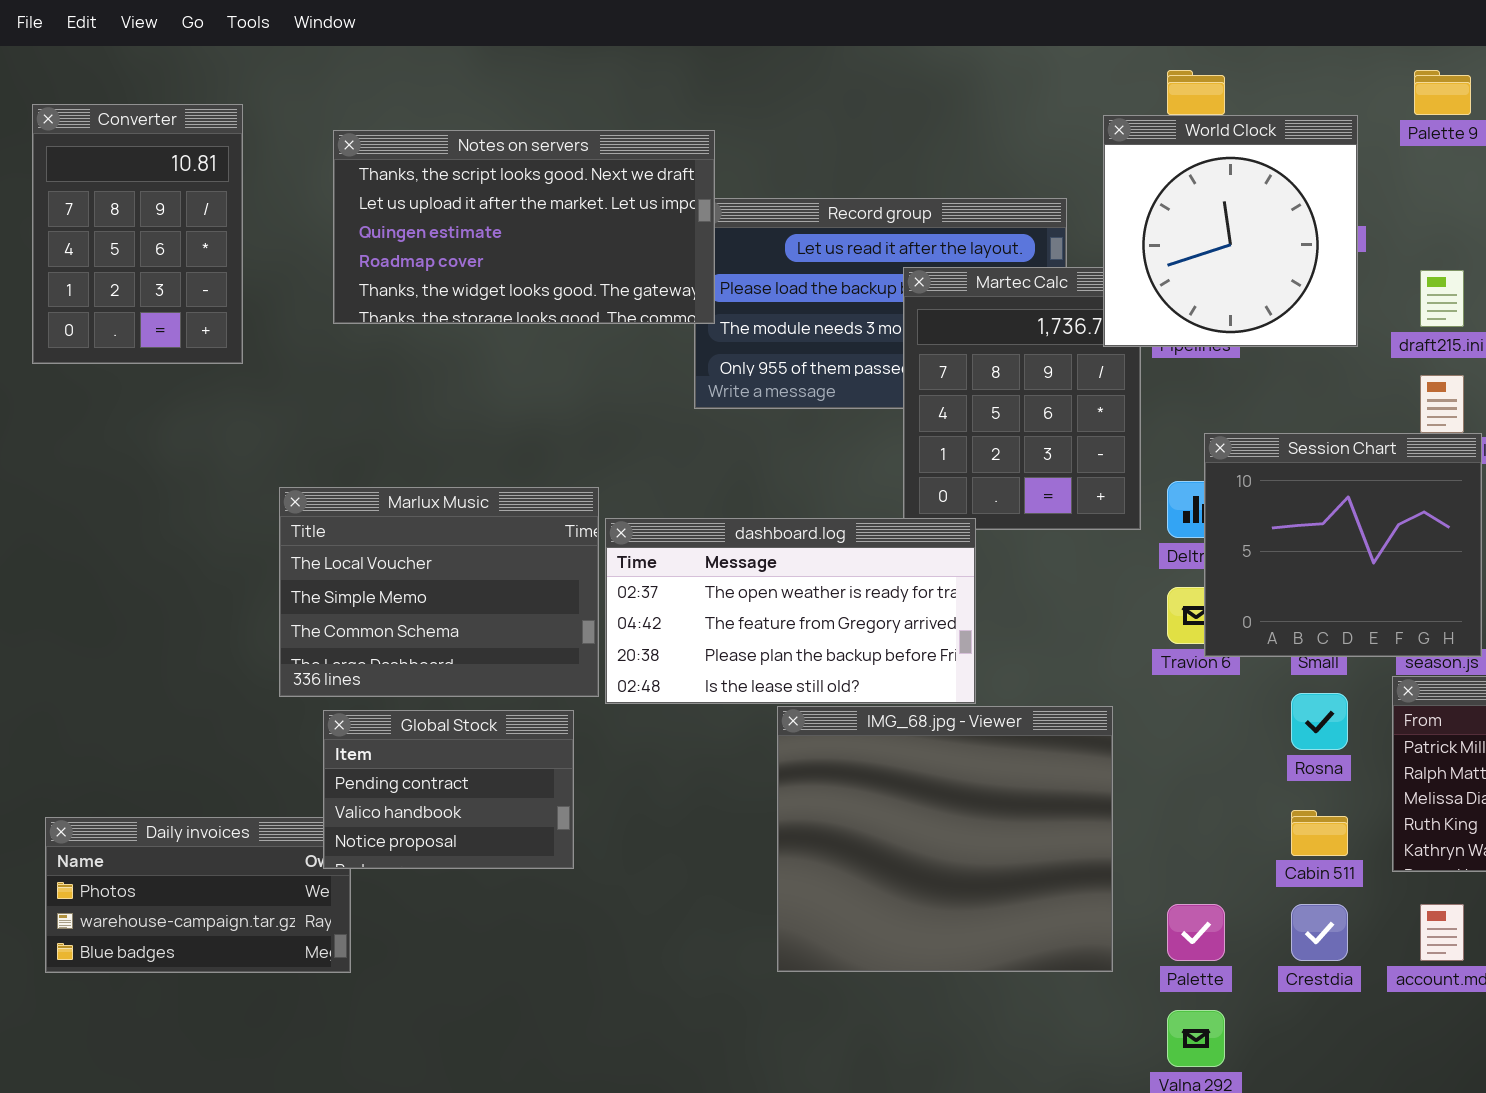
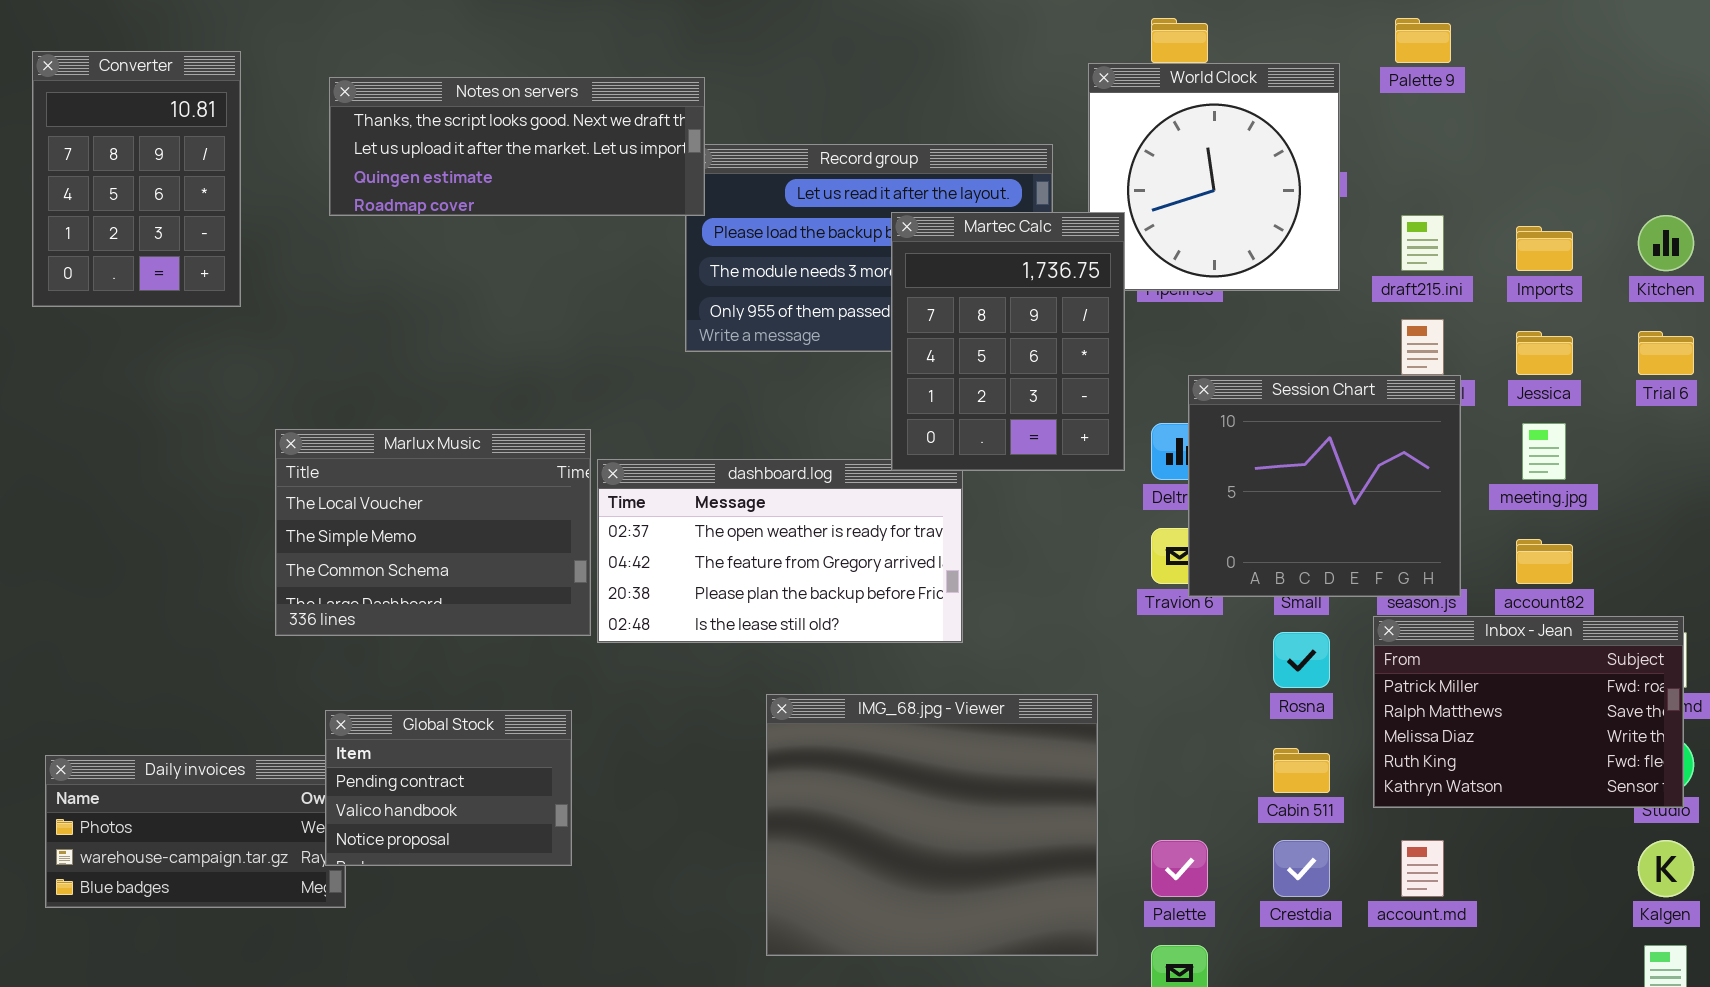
Notes on servers: [333,130,715,324] -> [329,77,705,216], resized
Martec Calc: [903,267,1141,530] -> [891,212,1125,471], raised
IMG_68.jpg - Viewer: [777,706,1113,972] -> [766,694,1098,956], moved
Global Stock: [323,710,574,869] -> [325,710,572,866], moved

